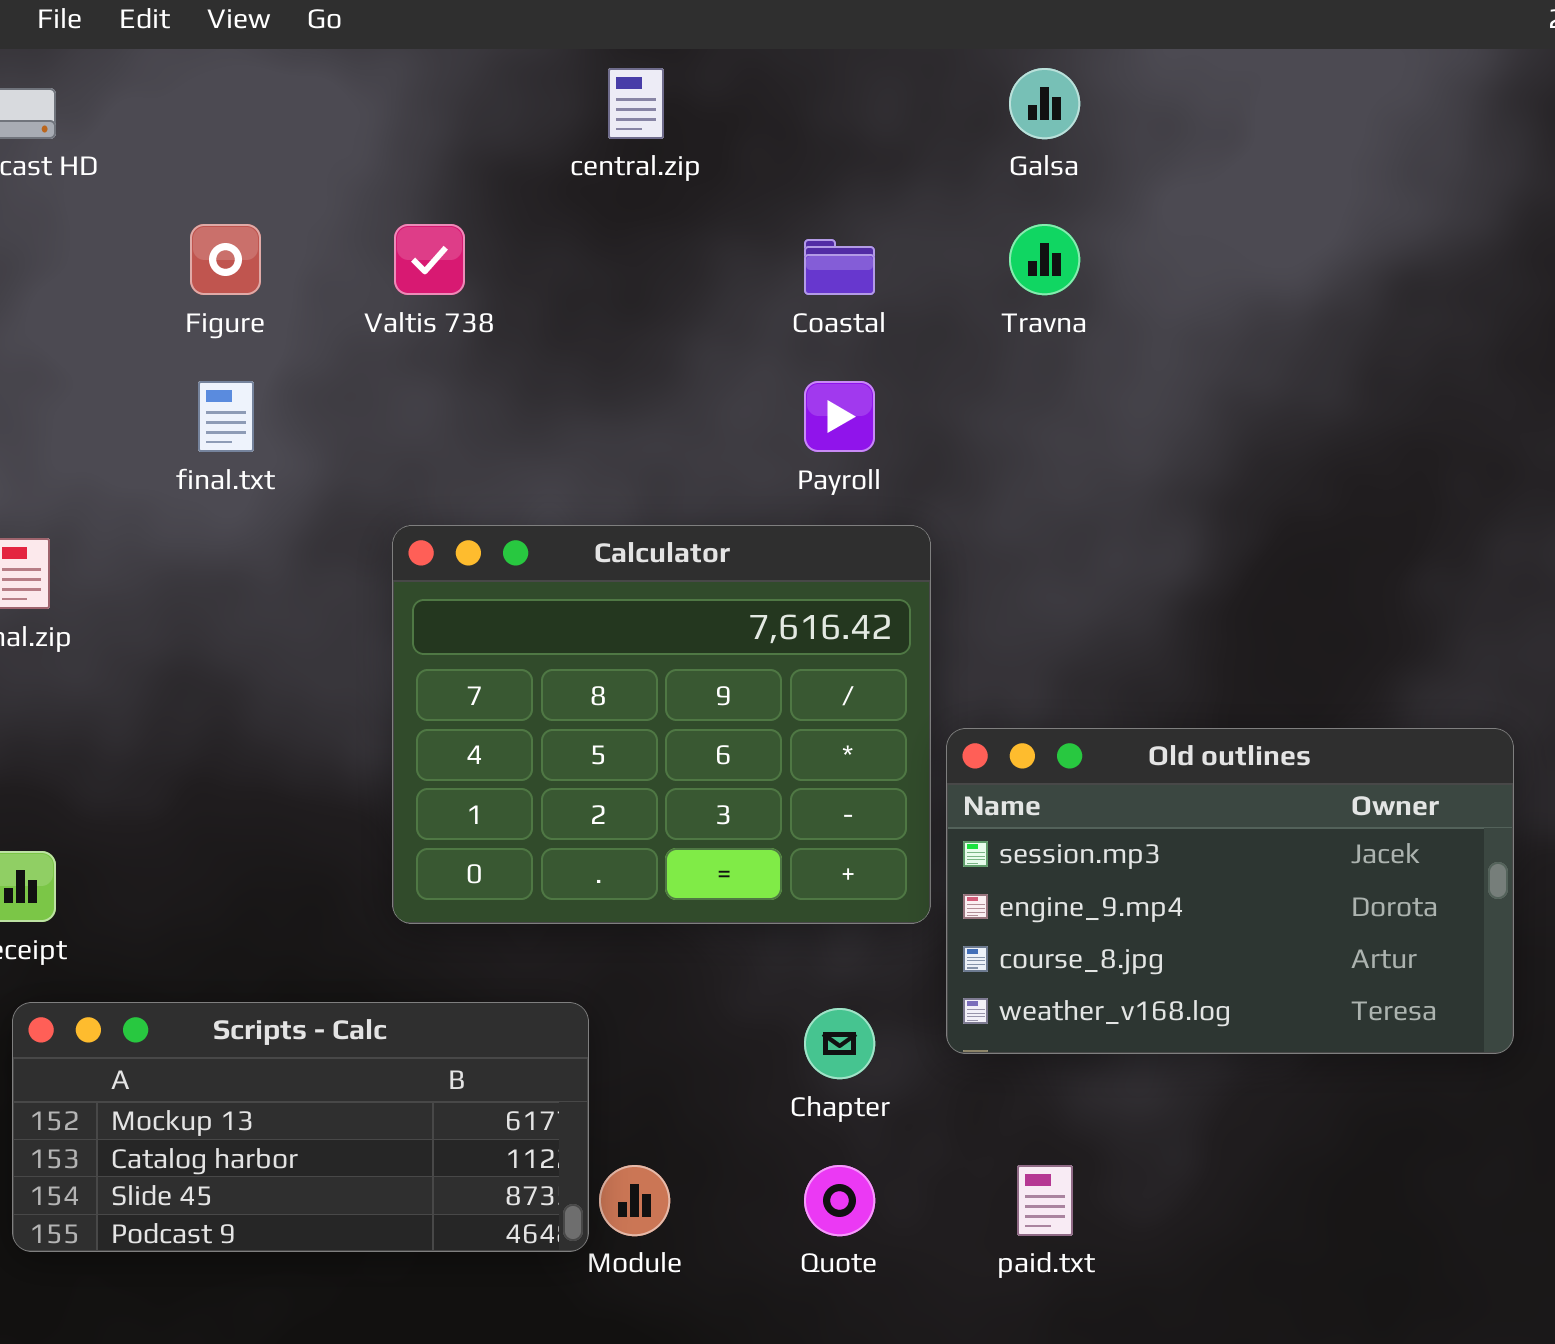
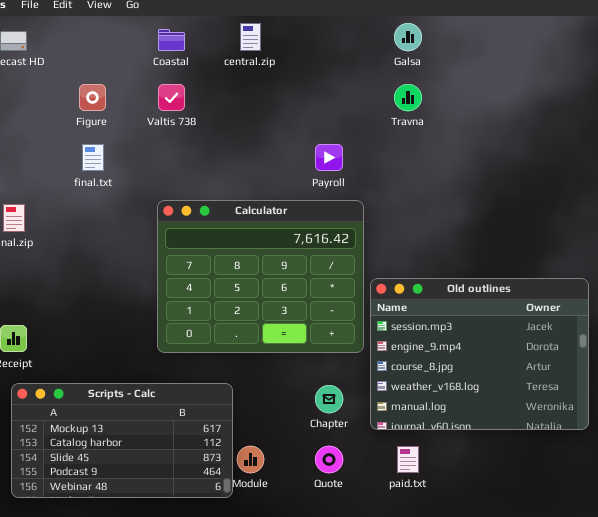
Coastal: [804,239,875,295] -> [158,29,185,51], moved
Old outlines: [946,728,1514,1054] -> [370,278,589,430], resized
Scripts - Calc: [12,1002,589,1252] -> [11,383,233,498], resized

